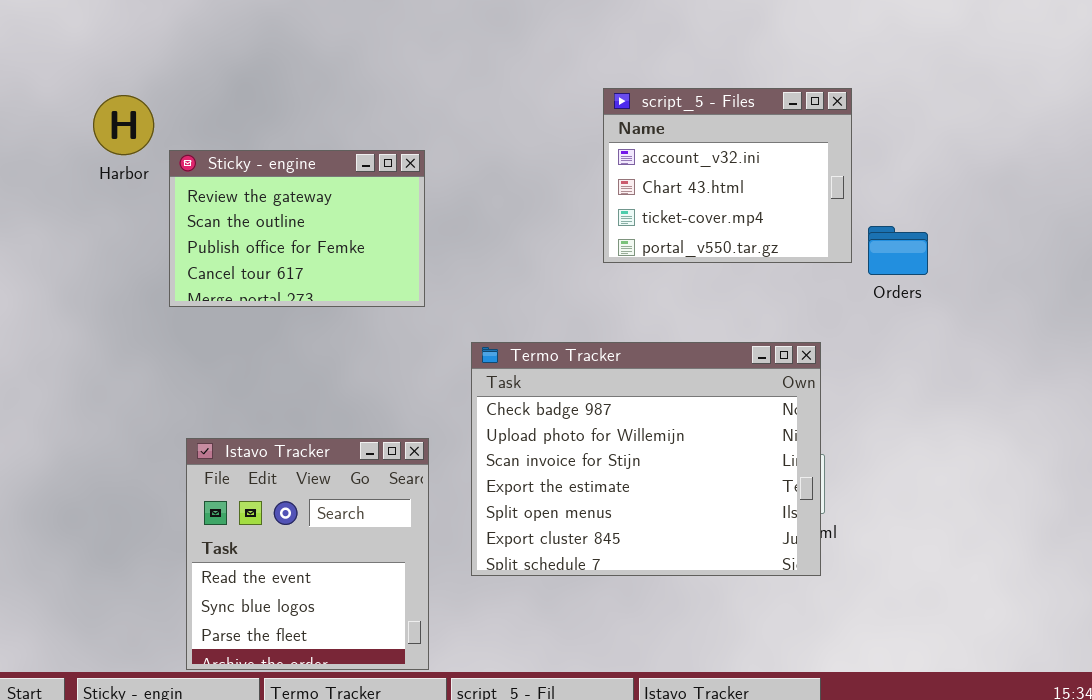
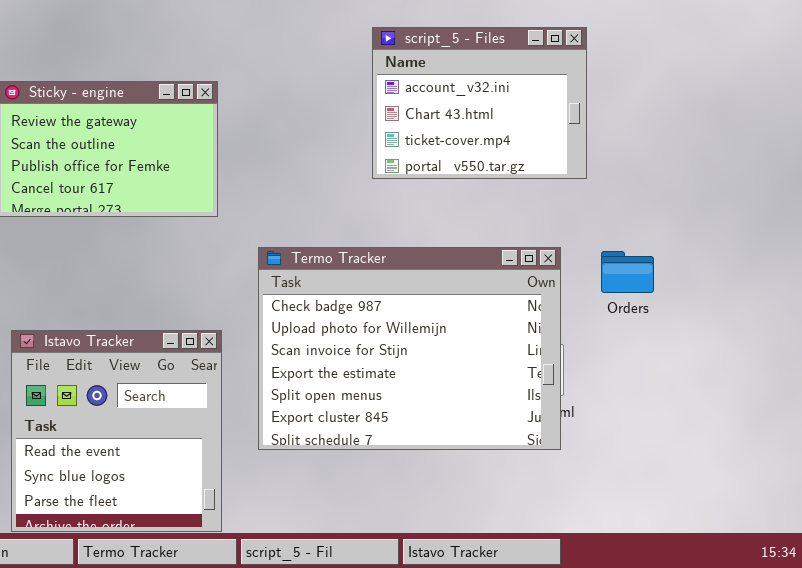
Orders: [868,226,928,275] -> [601,251,654,293], moved

